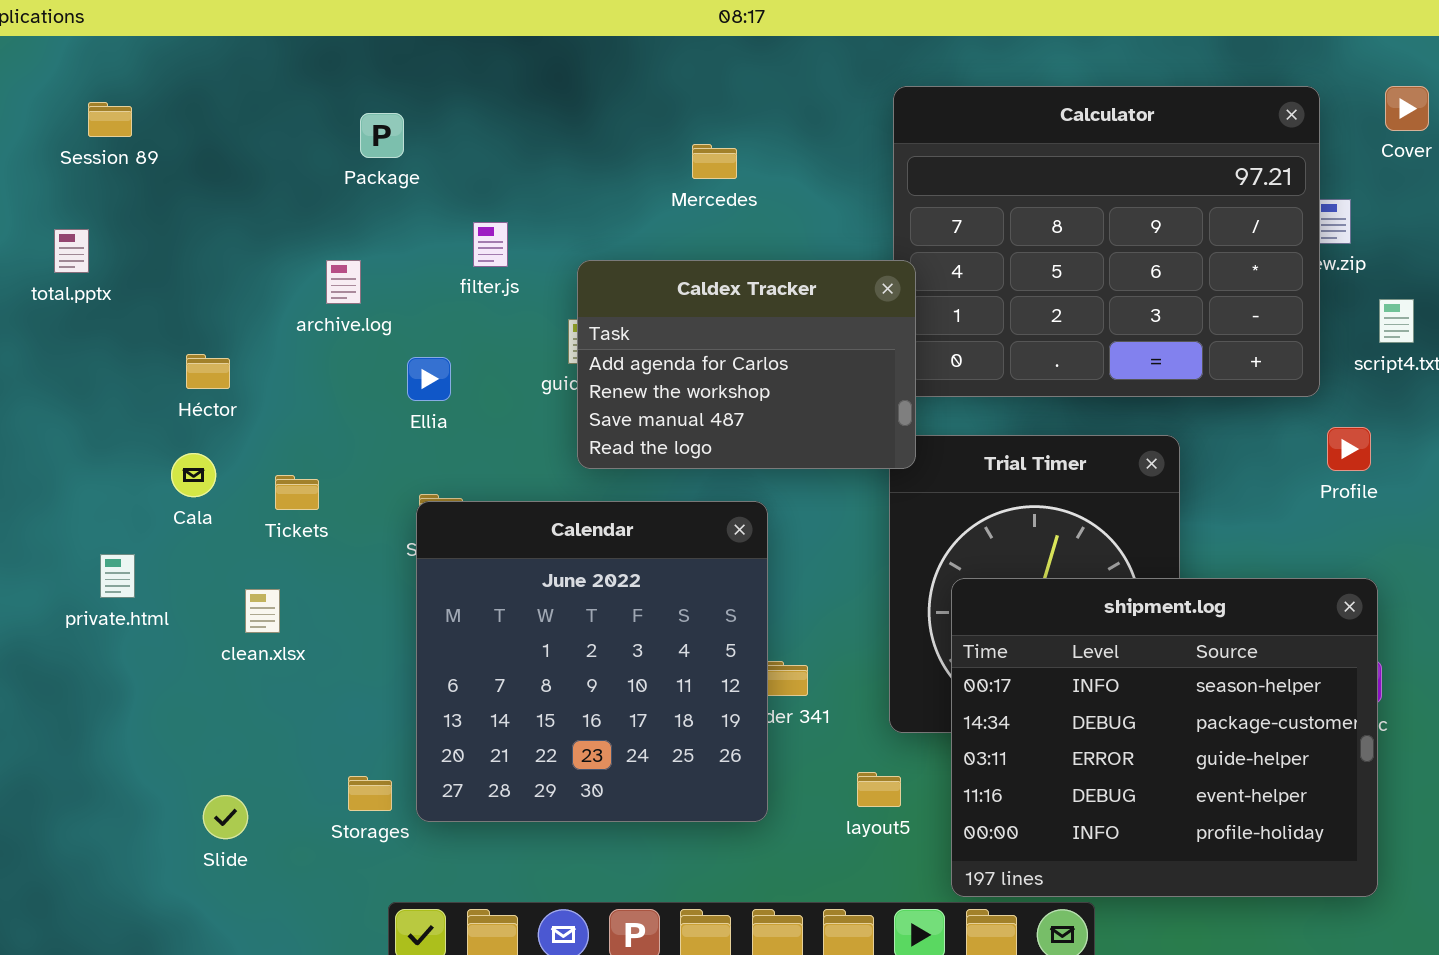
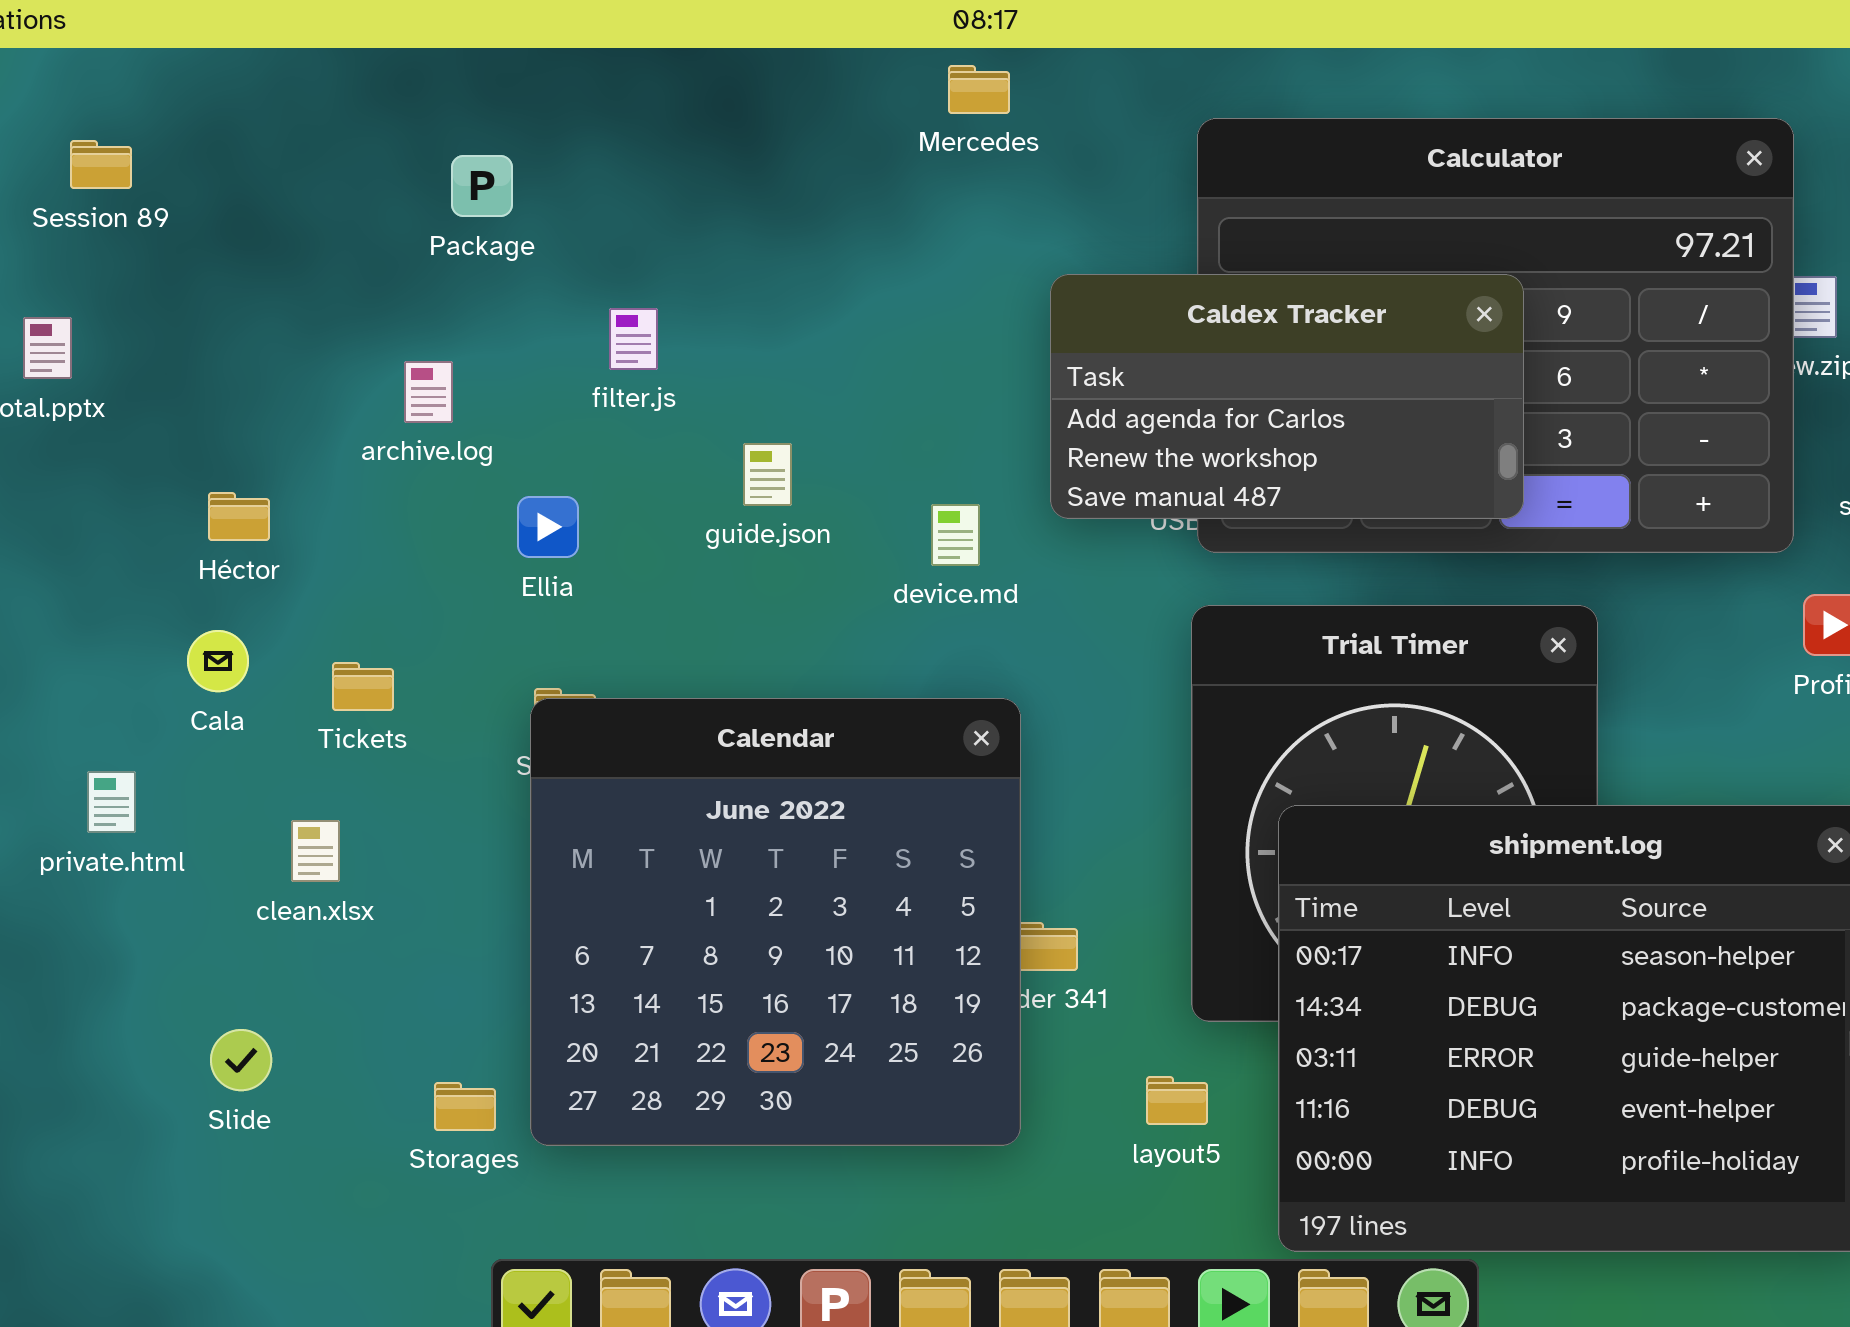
Mercedes: [692,144,737,179] -> [948,65,1010,114], moved
Caldex Tracker: [577,260,916,469] -> [1050,274,1524,519], moved, resized
Slide: [203,795,248,839] -> [210,1029,272,1091], moved

